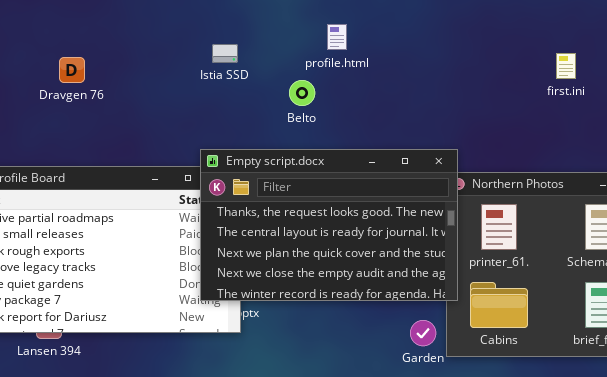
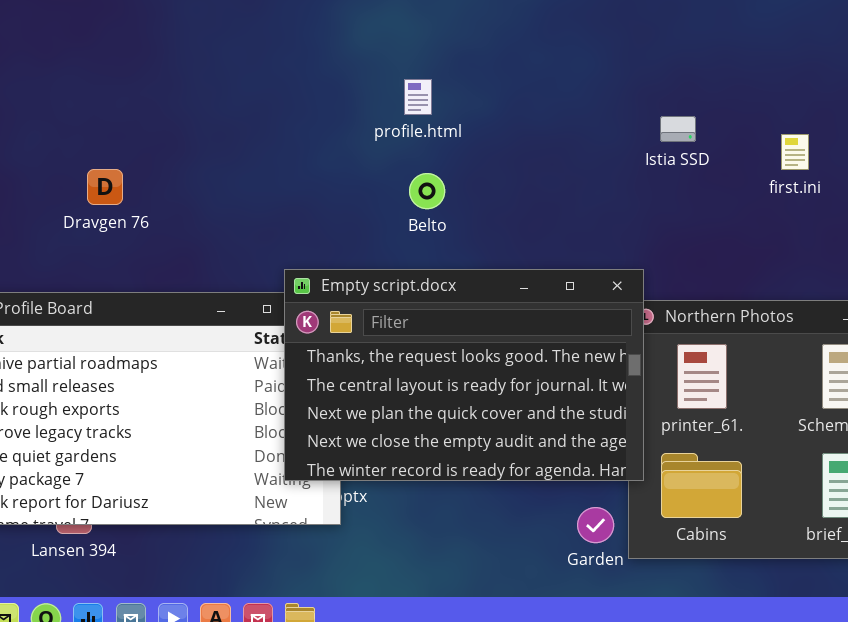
profile.html: [327,24,347,50] -> [404,79,432,115], moved
Istia SSD: [212,44,238,63] -> [660,116,696,142], moved
Dravgen 76: [59,57,85,83] -> [87,169,123,205], moved

